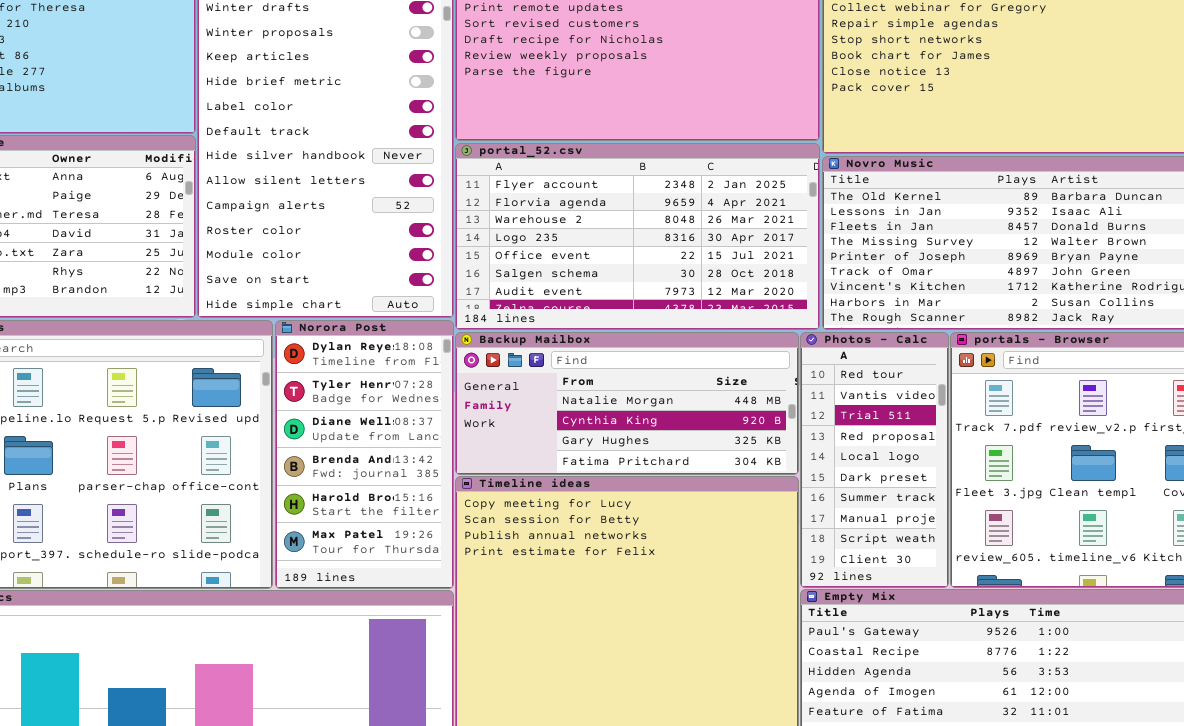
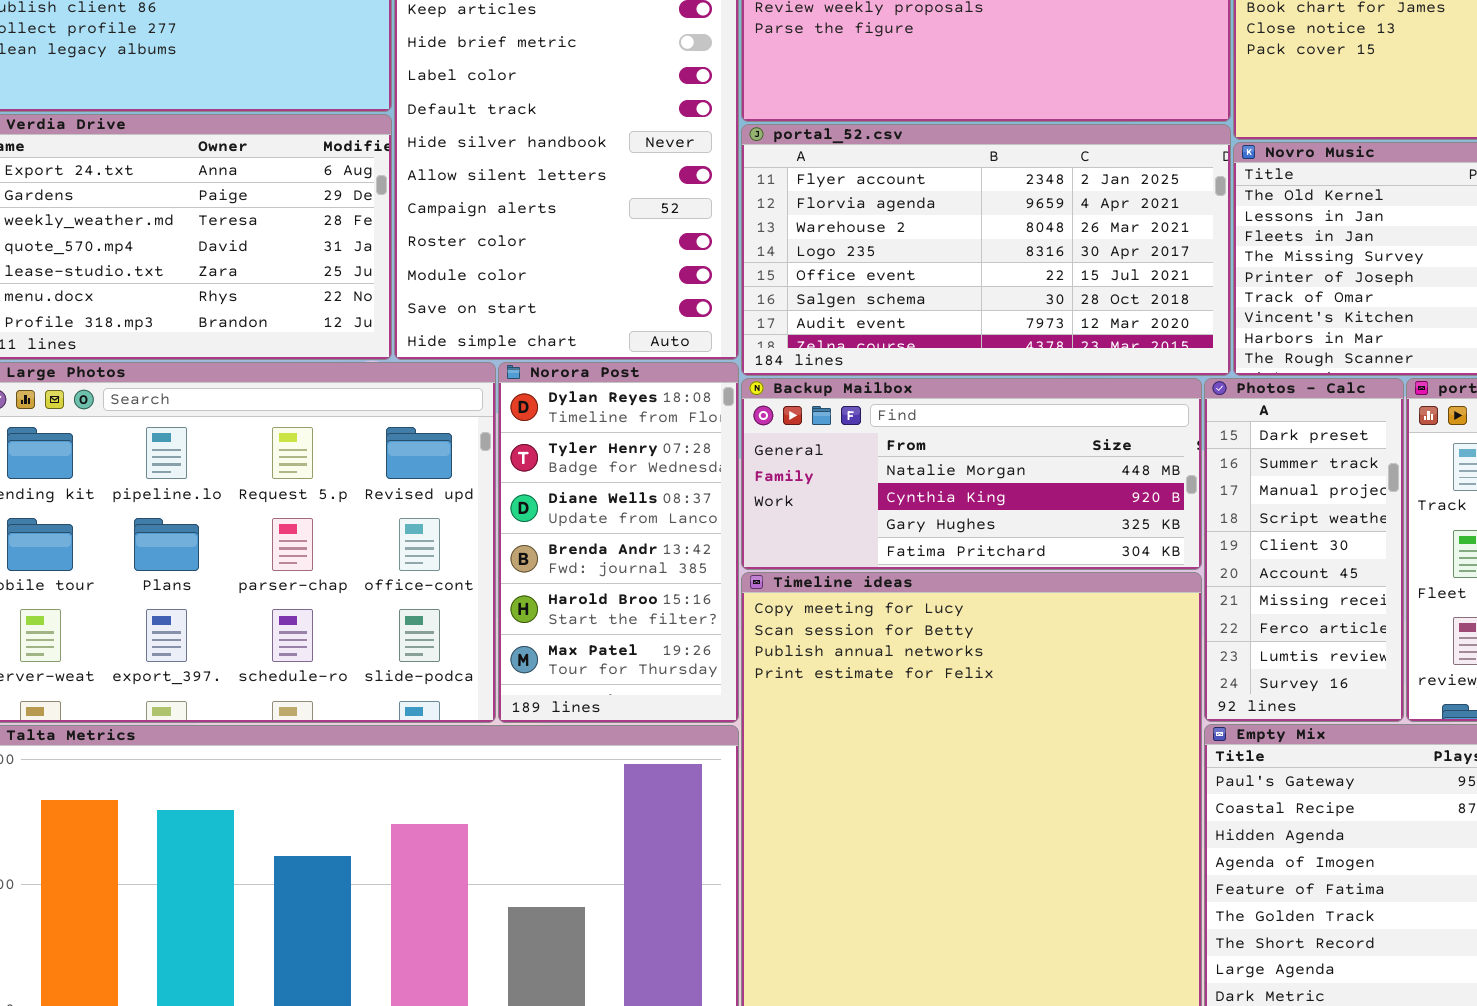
Photos - Calc: [800,332,949,588] -> [1204,378,1404,722], scrolled down 5 rows

